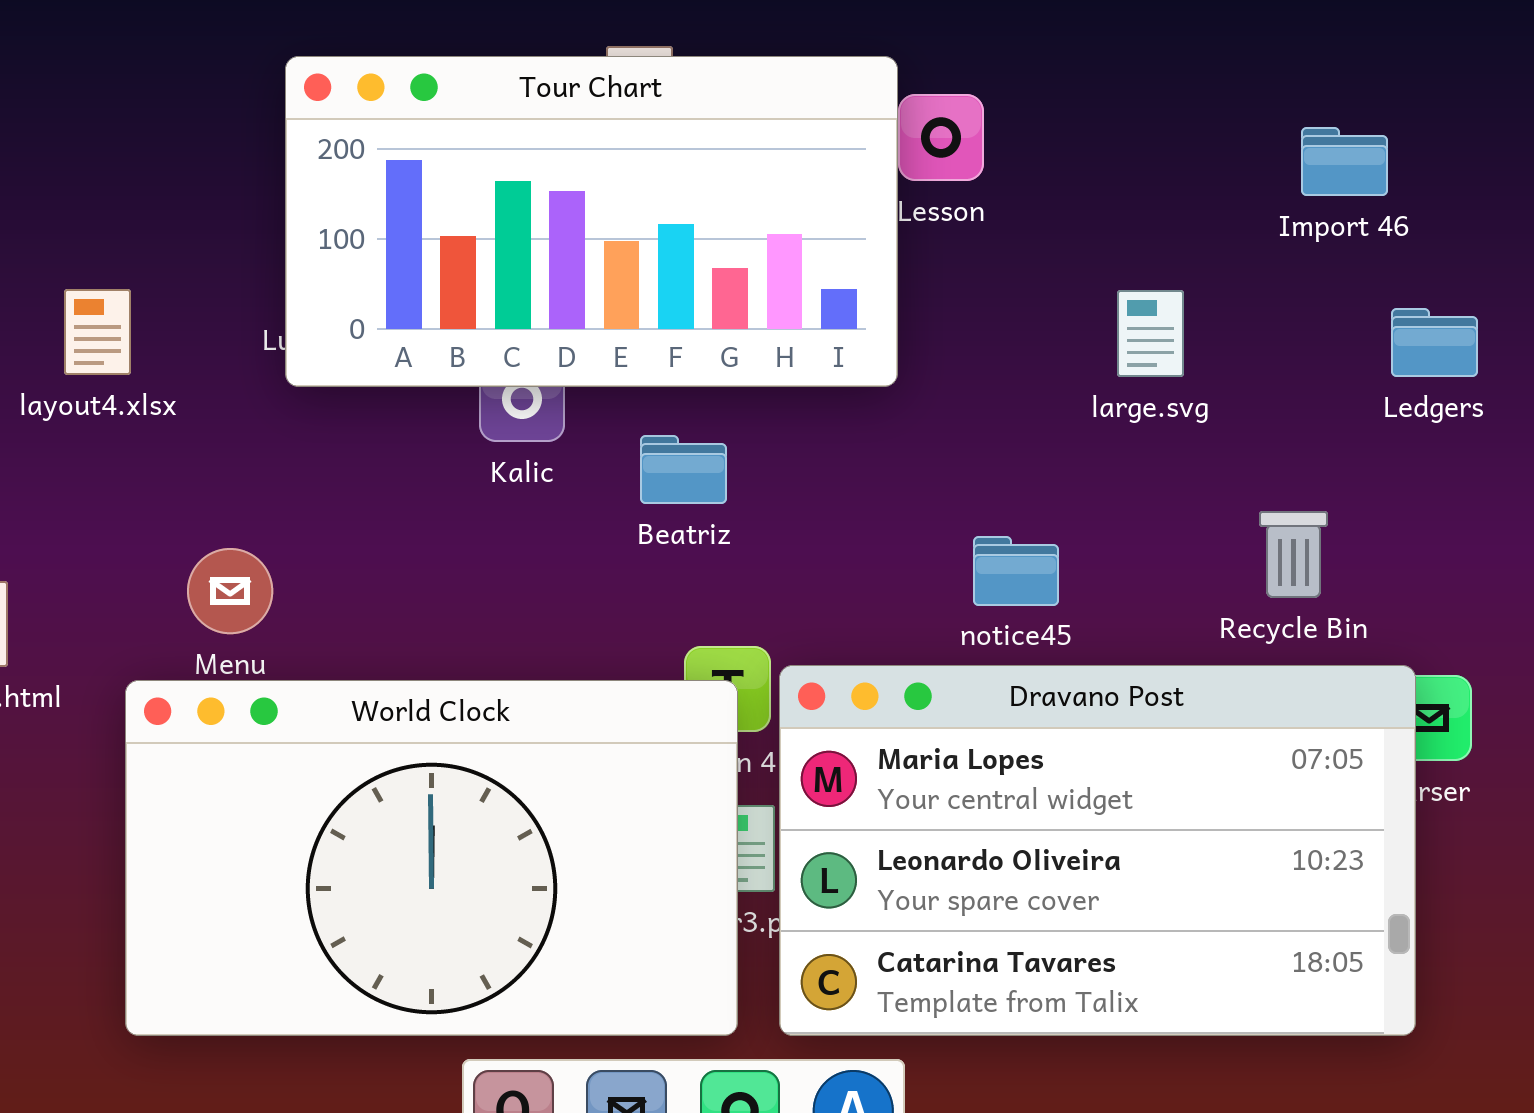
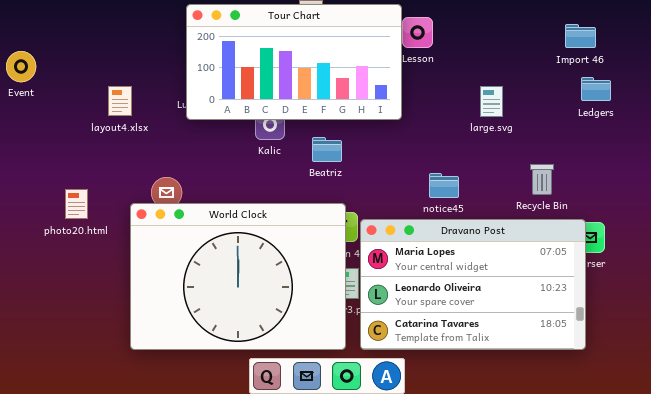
Import 46: [1301,127,1388,196] -> [565,24,596,48], moved
Ledgers: [1391,308,1478,377] -> [581,77,611,101], moved
World Clock: [125,680,738,1036] -> [130,203,346,350], resized

